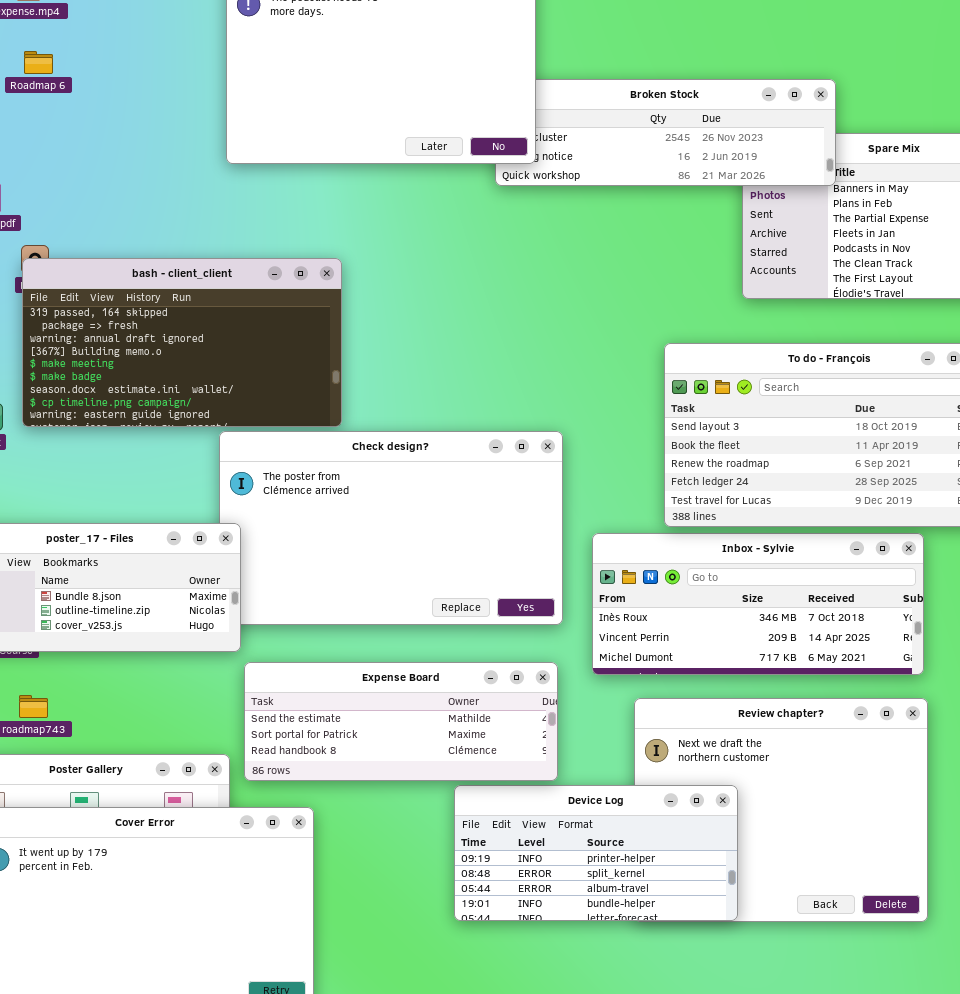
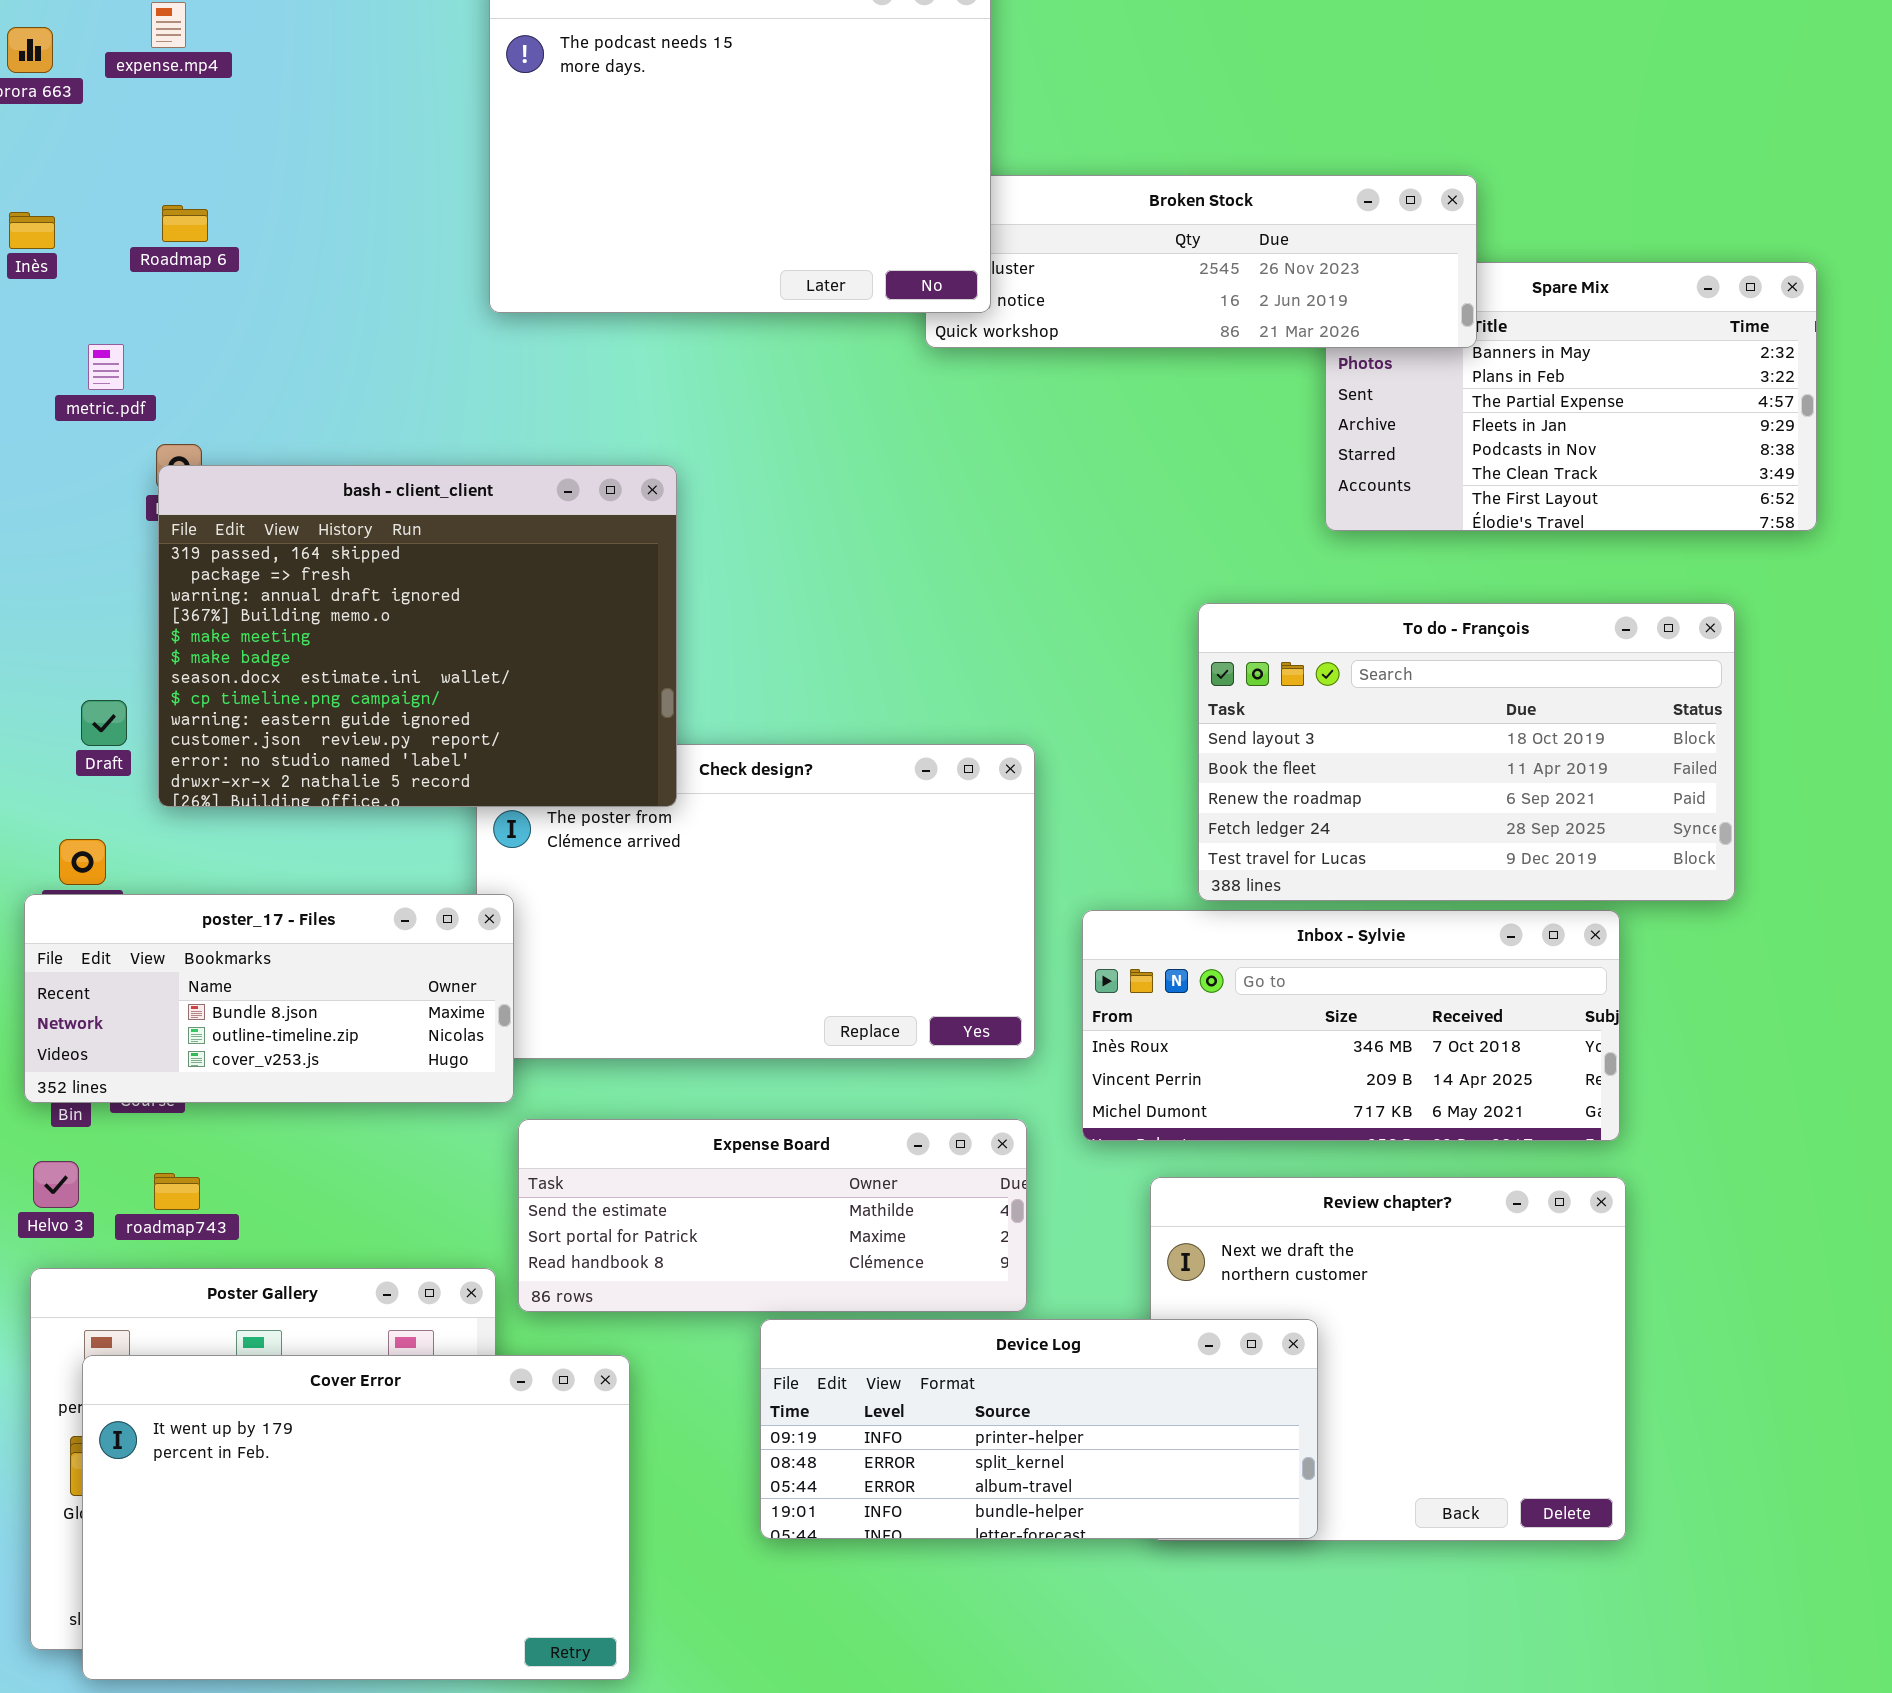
Roadmap 6: [24,51,53,74] -> [162,205,208,242], moved
bash - client_client: [22,258,342,427] -> [158,465,677,807], resized
Device Log: [454,785,738,921] -> [760,1319,1318,1539], resized

